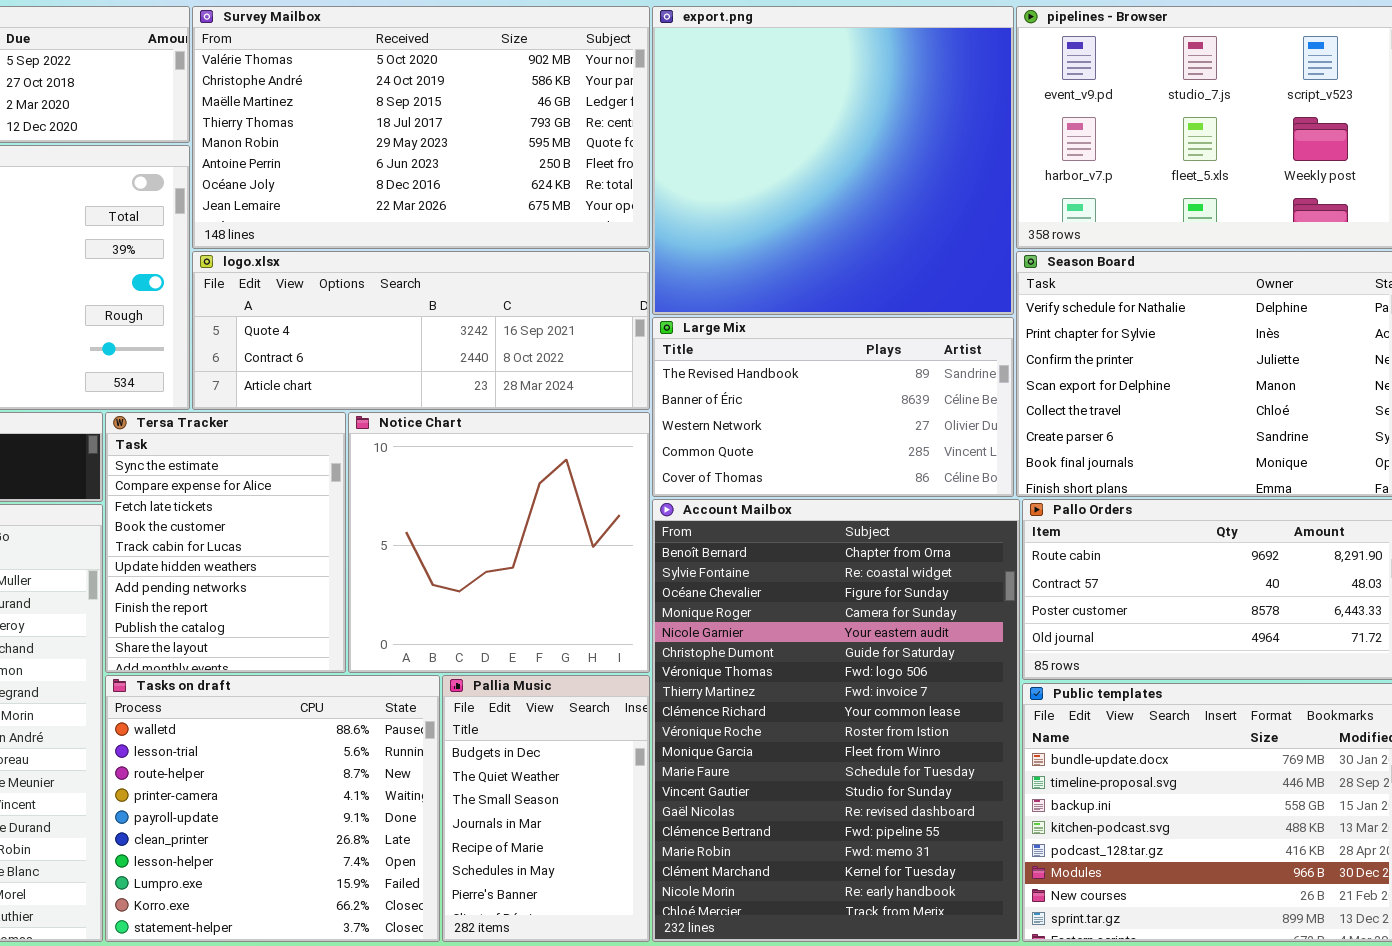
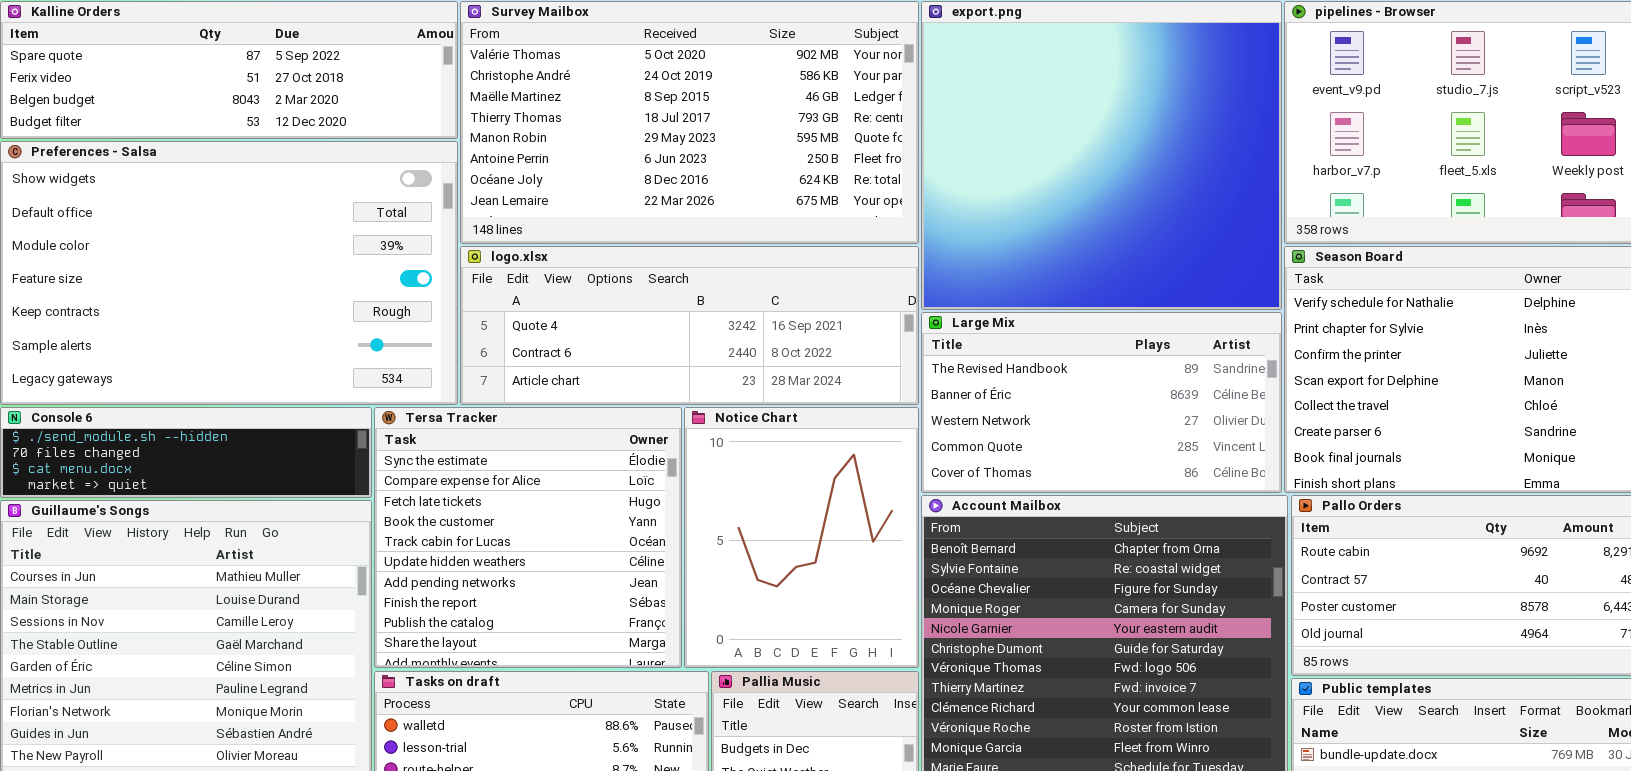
Tersa Tracker: [105,412,346,673] -> [374,407,682,668], resized
Notice Chart: [348,412,650,673] -> [684,407,919,668], resized

